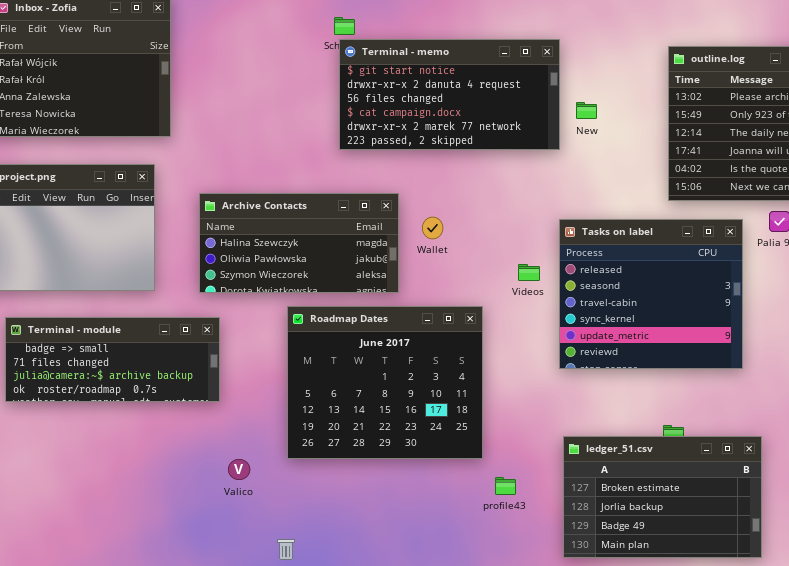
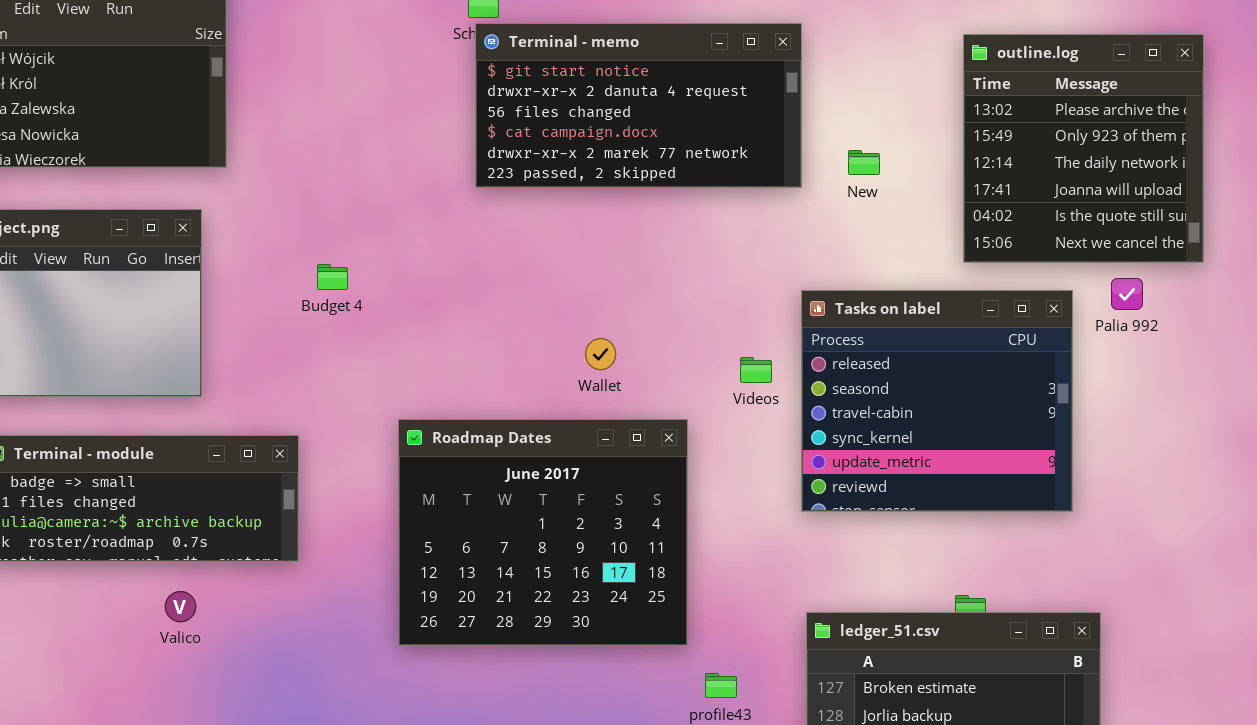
New: [576,102,597,119] -> [848,150,880,175], moved
Archive Contacts: [199,193,399,293] -> none, closed
Wallet: [422,217,443,239] -> [585,338,616,370], moved
Valico: [228,459,250,480] -> [165,591,196,622], moved

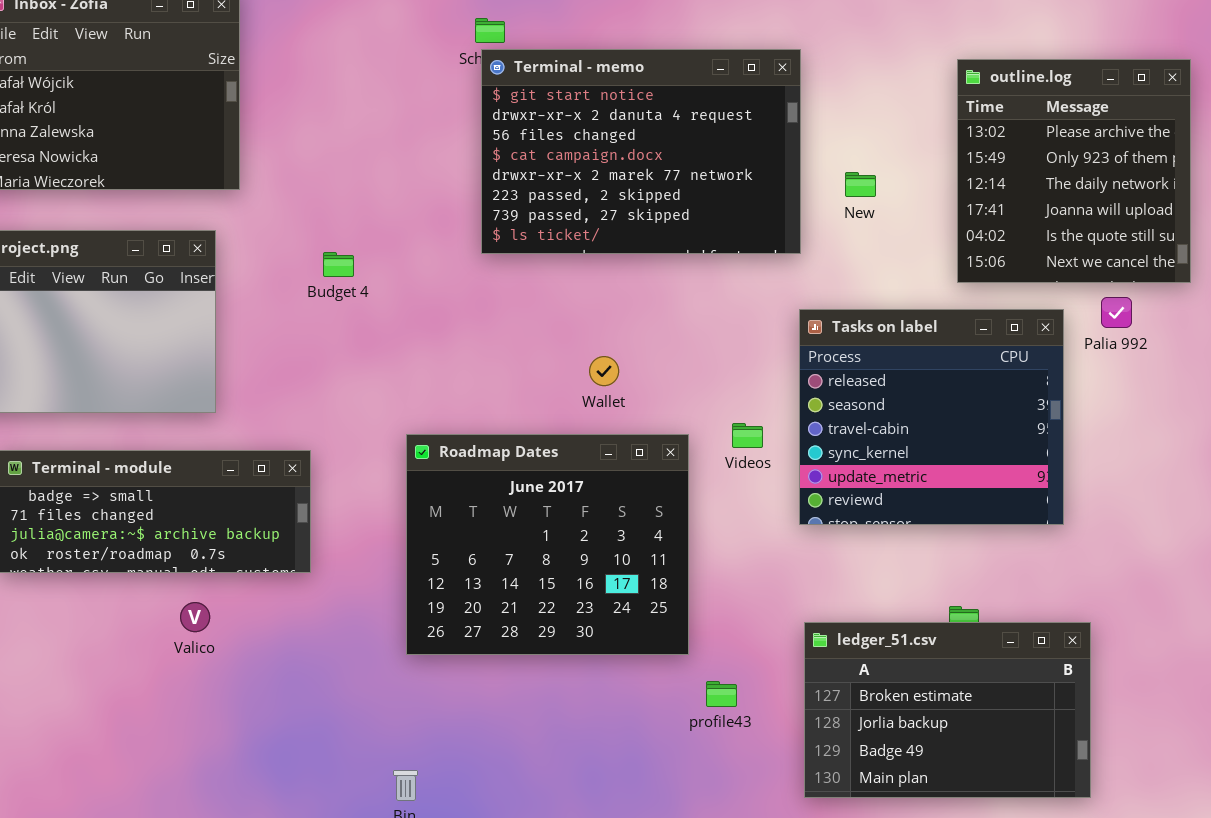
Terminal - memo: [475,23,802,188] -> [481,49,801,254], resized
Budget 4: [317,264,348,290] -> [323,252,354,277], moved
Videos: [740,357,772,383] -> [732,423,763,448], moved

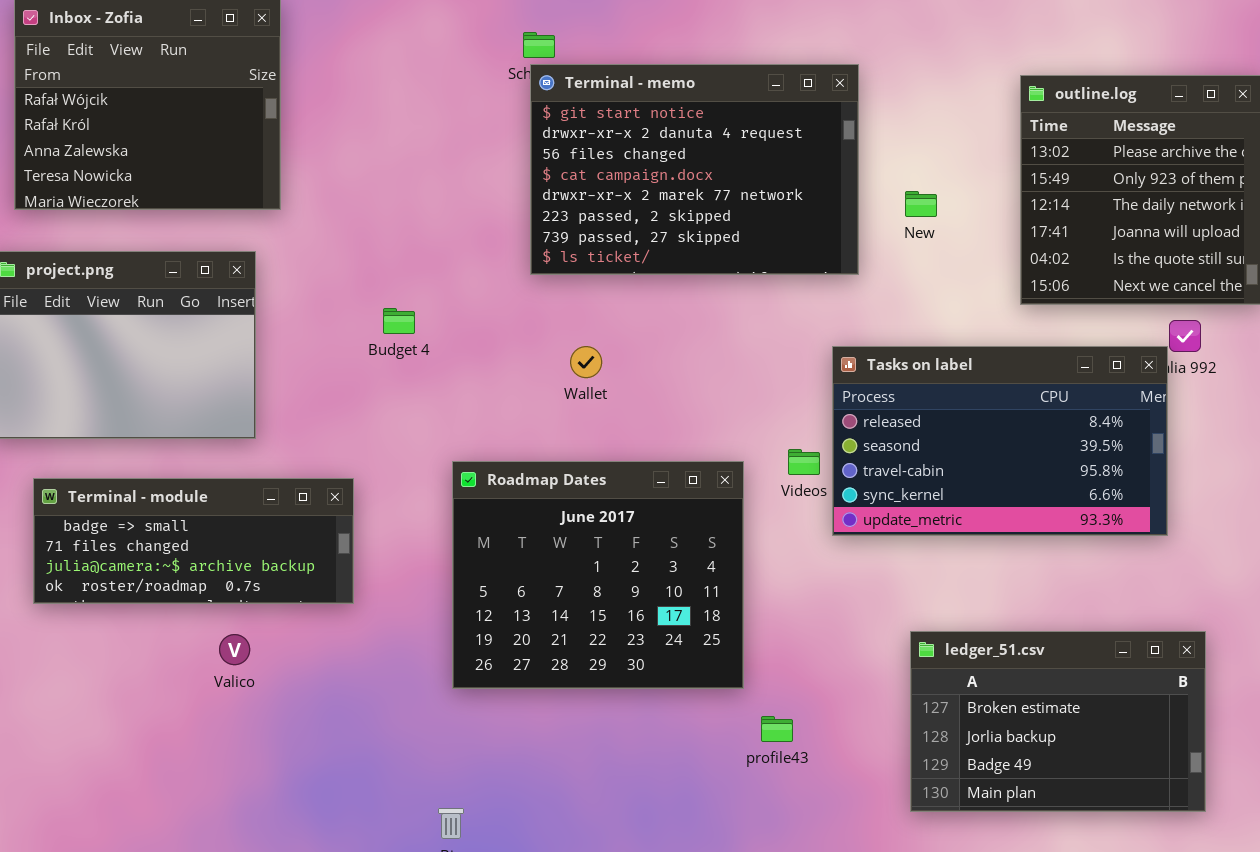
Budget 4: [323,252,354,277] -> [383,308,415,334], moved
Tasks on label: [799,309,1064,525] -> [832,346,1168,536], moved, resized
Wallet: [589,356,619,386] -> [570,346,602,378], moved
ledger_51.csv: [804,622,1091,798] -> [910,631,1206,812], moved

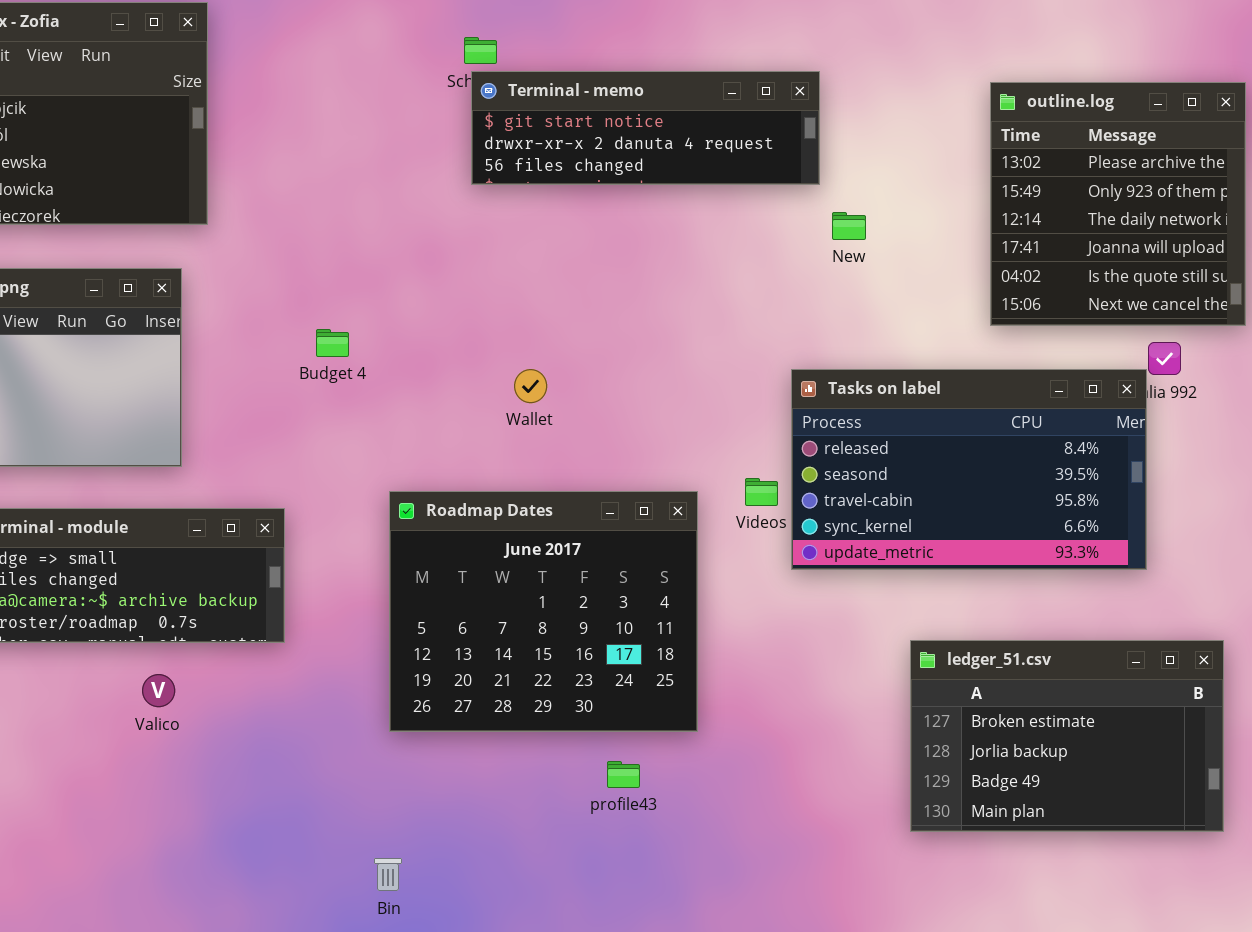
Terminal - memo: [530,64,859,275] -> [471,71,820,185], resized
New: [905,191,937,217] -> [832,212,866,240], moved
ledger_51.csv: [910,631,1206,812] -> [910,640,1224,832], moved
profile43: [761,716,793,742] -> [607,761,640,788], moved

